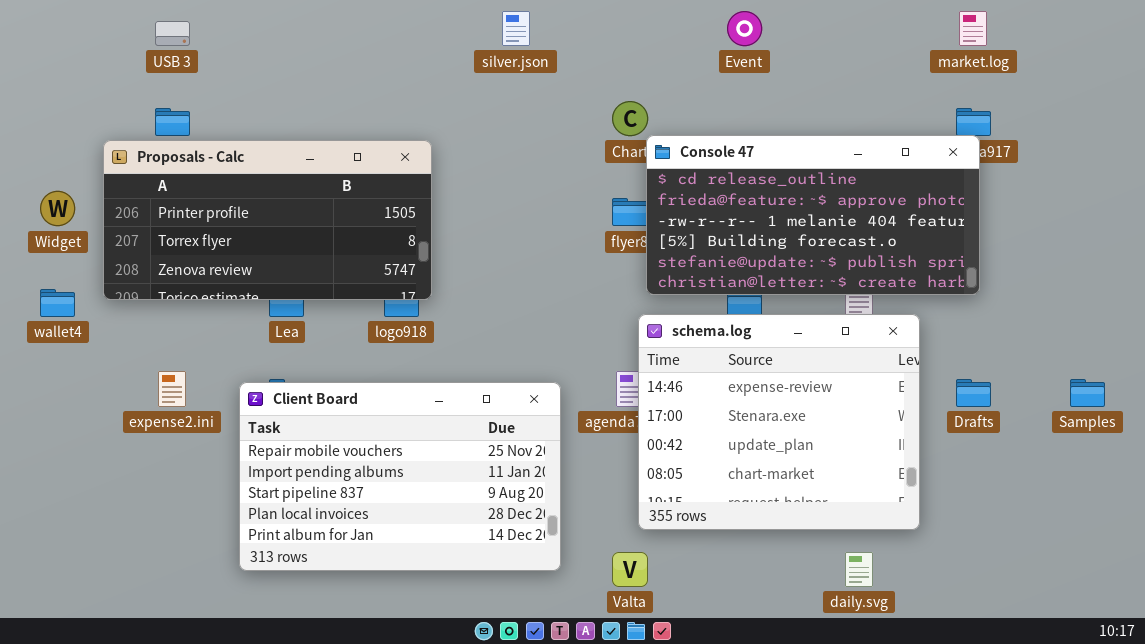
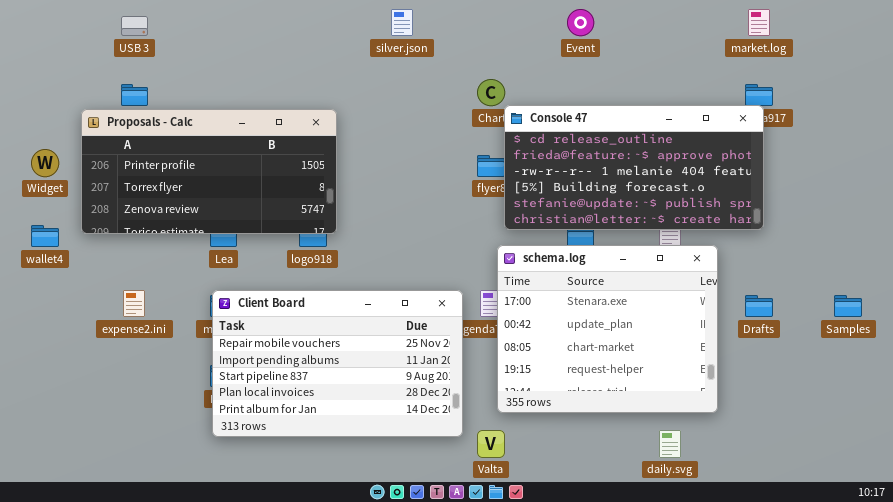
schema.log: [638,314,920,530] -> [497,245,718,413], scrolled down 1 row
Client Board: [239,382,561,571] -> [212,290,463,437], moved

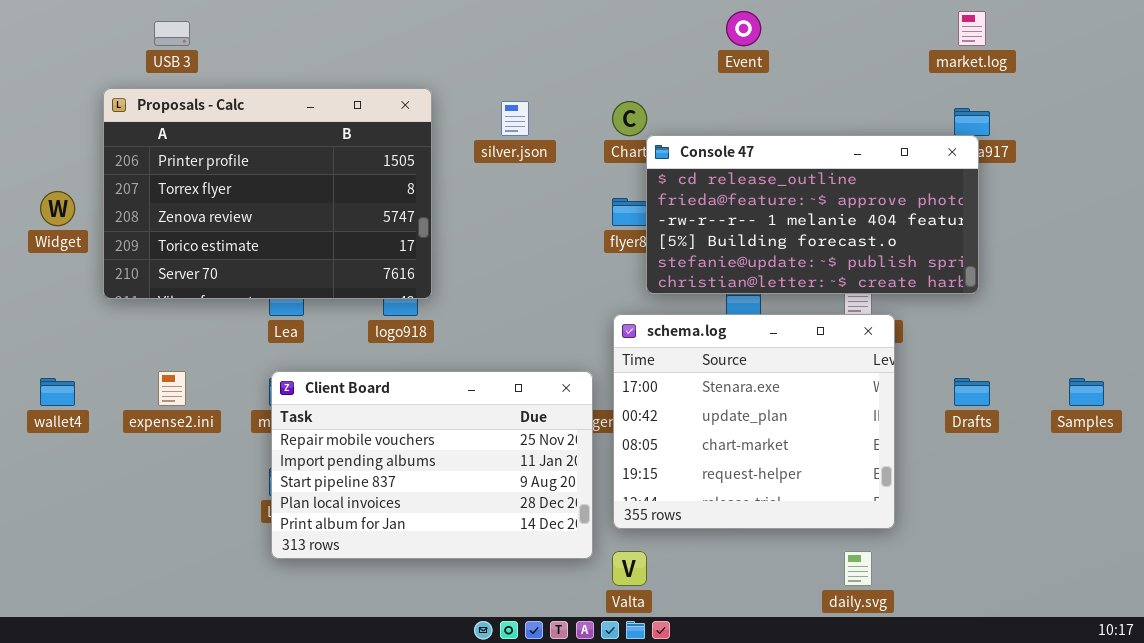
silver.json: [391,9,413,36] -> [501,101,529,136], moved
Proposals - Calc: [81,109,337,234] -> [103,88,432,299], resized
wallet4: [31,225,59,247] -> [40,378,75,406], moved
schema.log: [497,245,718,413] -> [613,314,895,529], moved

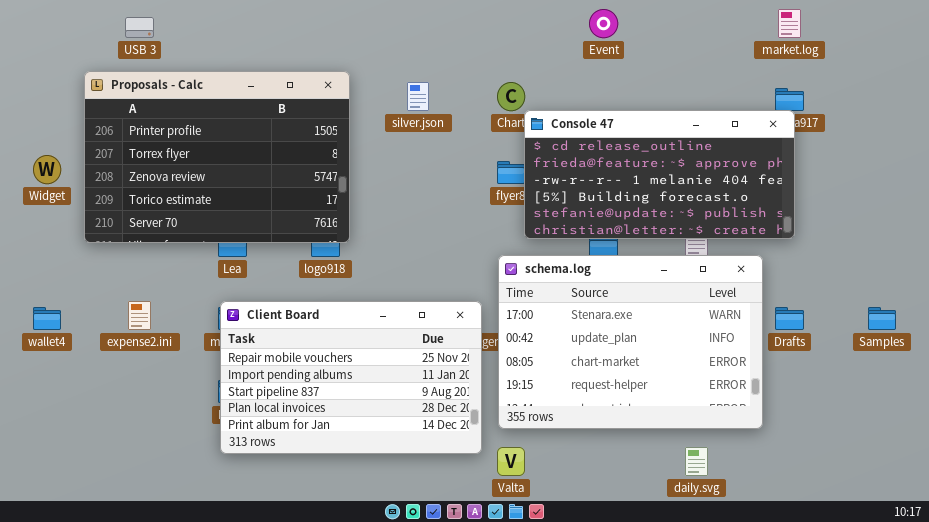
schema.log: [613,314,895,529] -> [498,255,763,429], resized

